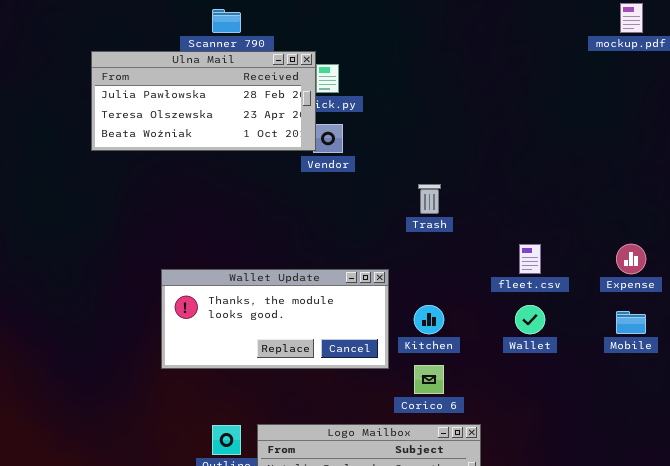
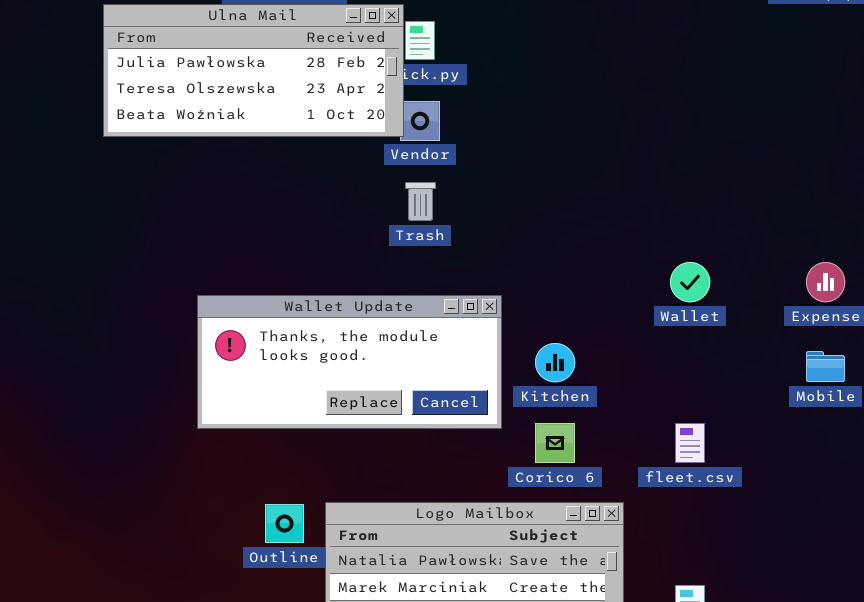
Trash: [418,184,441,214] -> [405,182,436,221], moved
fleet.csv: [519,244,541,274] -> [675,423,705,463], moved
Wallet: [515,305,545,334] -> [670,262,710,302], moved

